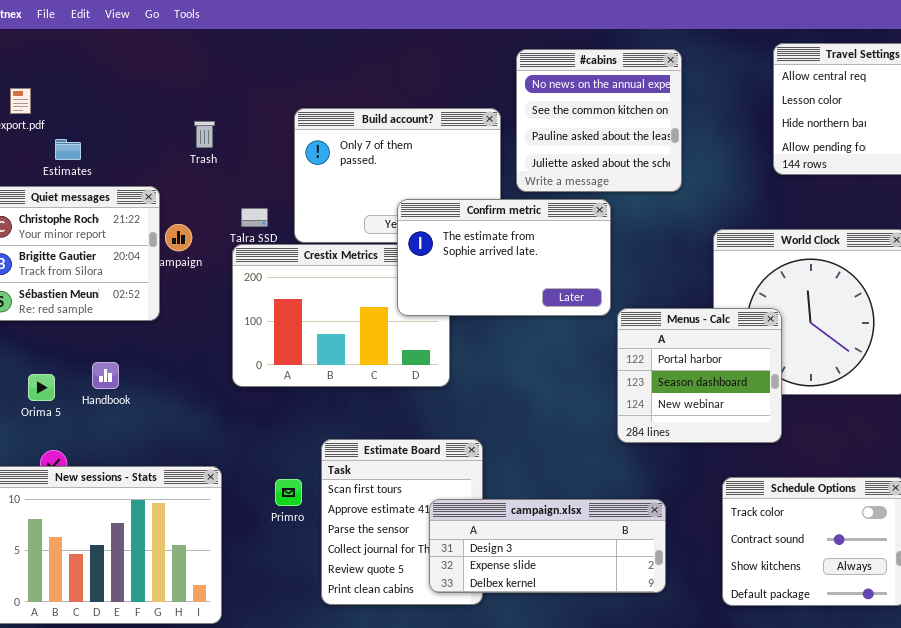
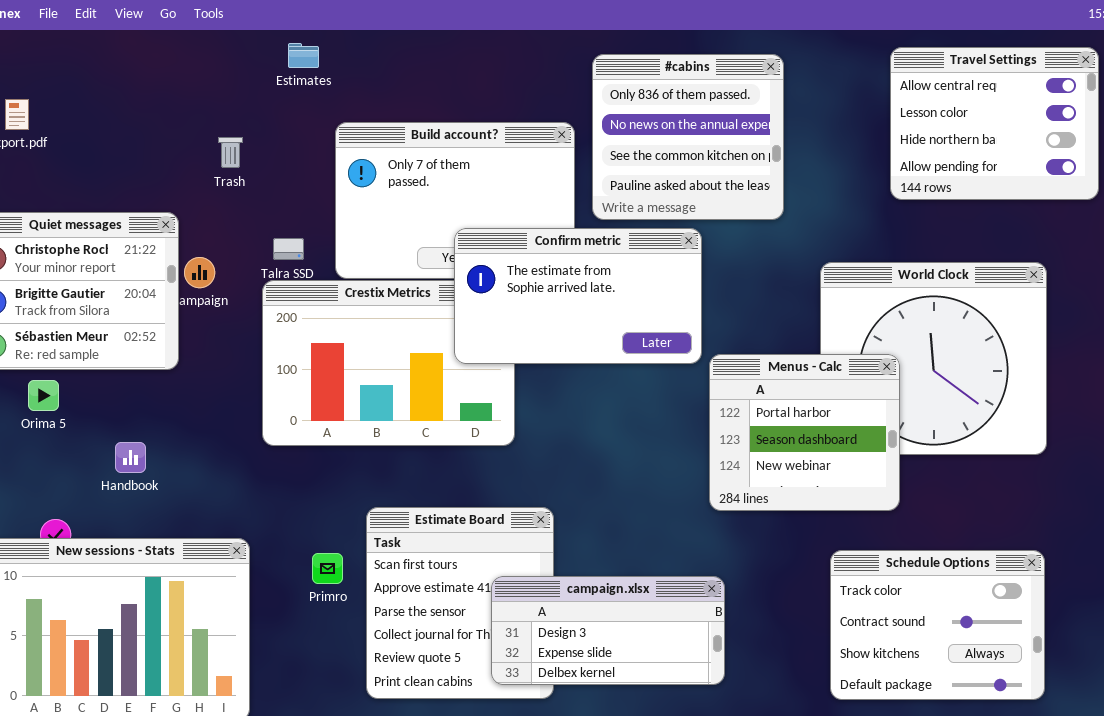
#cabins: [516,49,682,192] -> [592,54,784,220], scrolled up 1 row
Estimates: [55,139,81,160] -> [288,43,319,68], moved
Handbook: [92,362,119,389] -> [115,442,146,473], moved
Orima 5: [28,374,55,401] -> [28,380,59,411], moved
campaign.xlsx: [429,499,666,593] -> [491,576,725,685], resized

